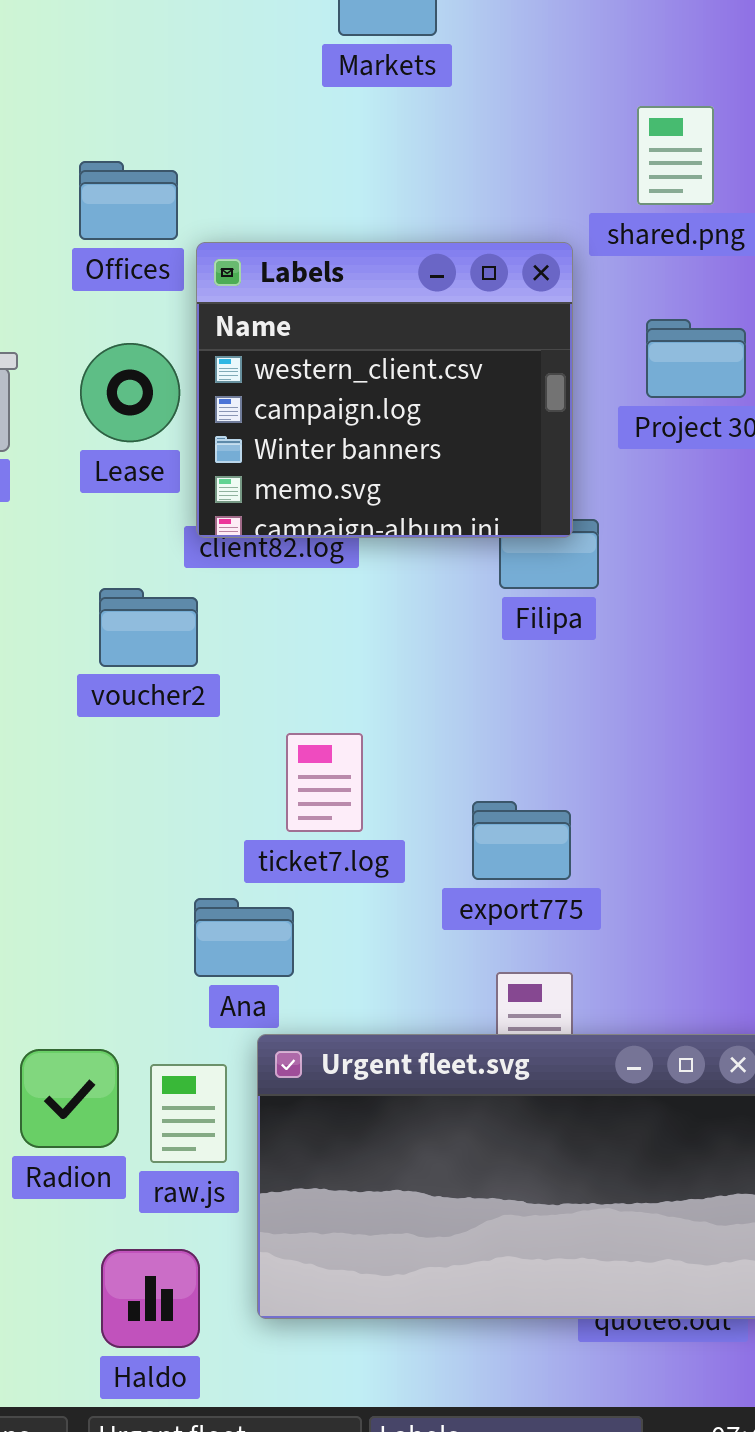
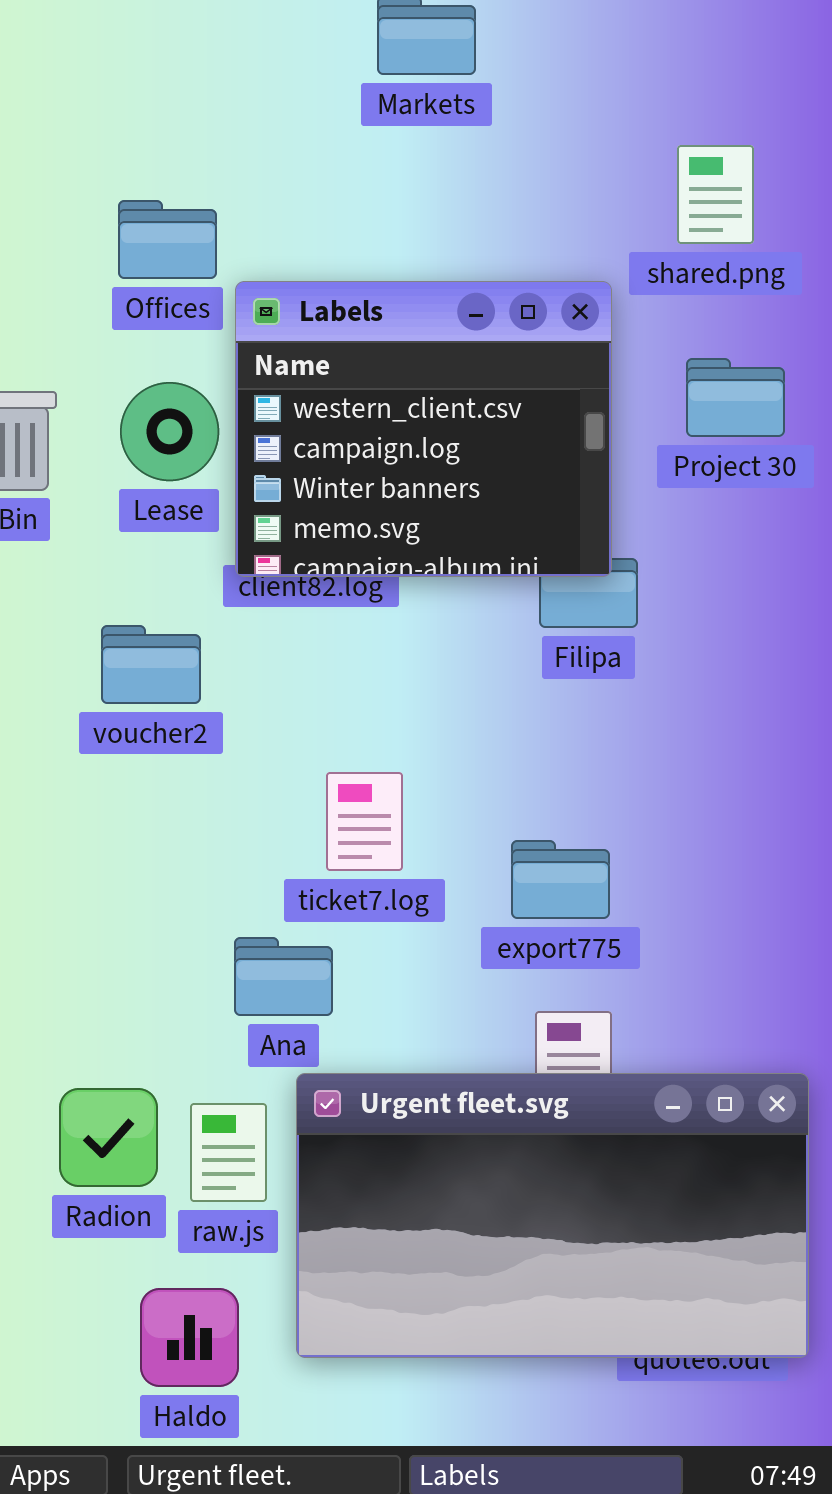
voucher2: [99,588,198,667] -> [101,625,201,704], moved

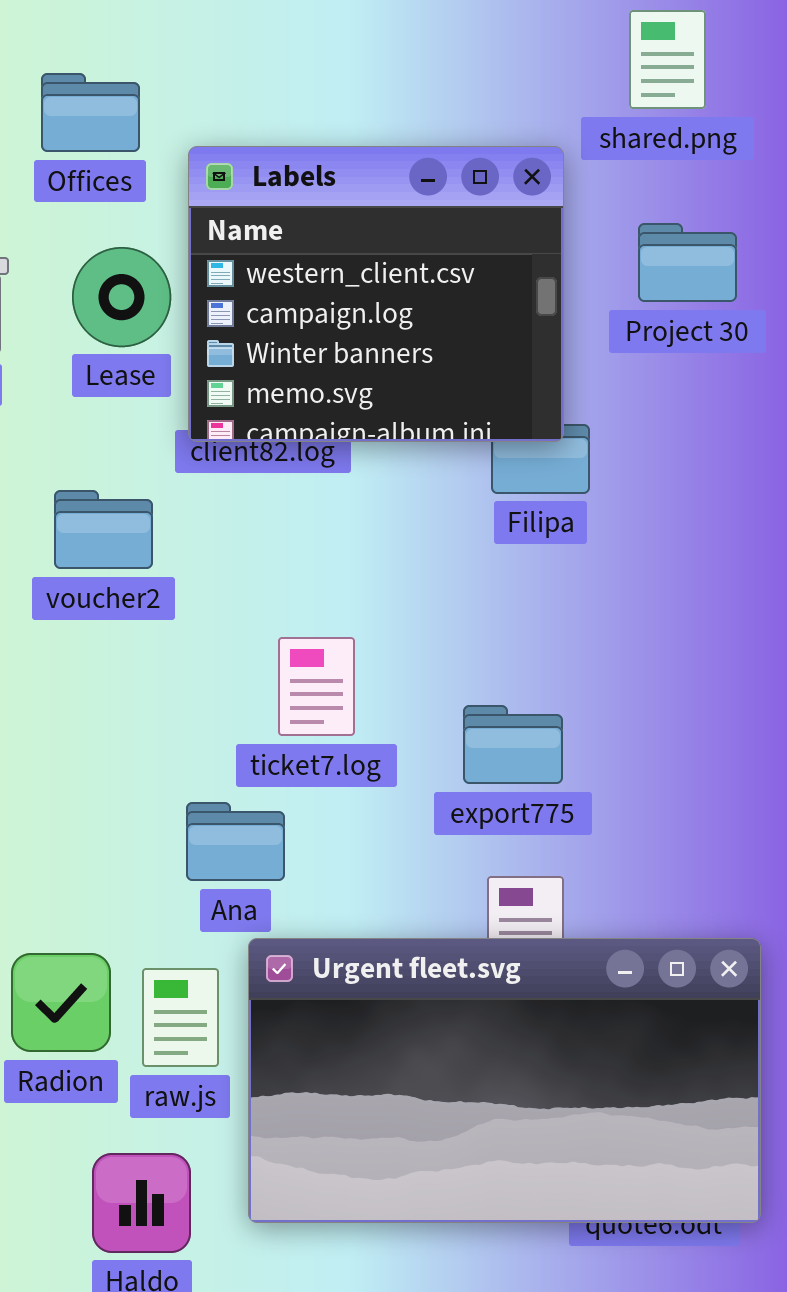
Offices: [118,200,217,279] -> [41,73,140,152], moved

